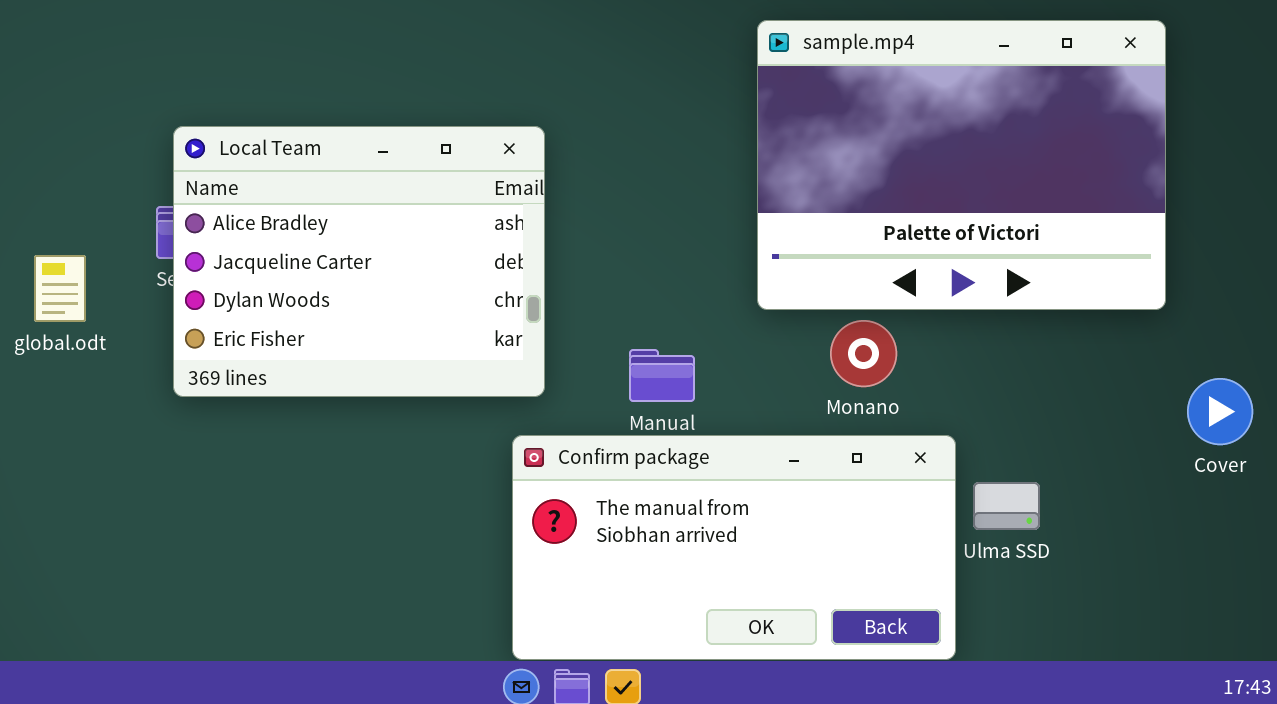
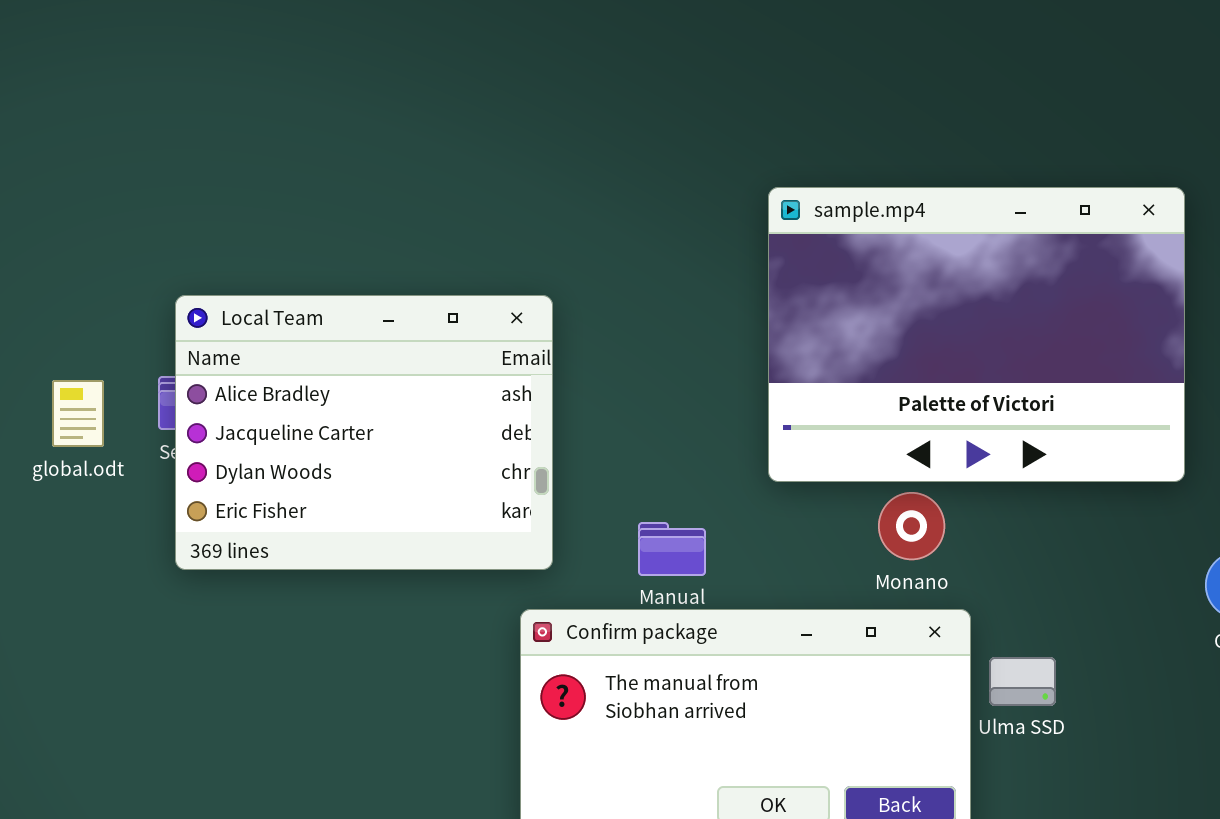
global.odt: [34,255,86,322] -> [52,380,104,447], moved
Monano: [830,320,897,387] -> [878,492,945,560], moved

